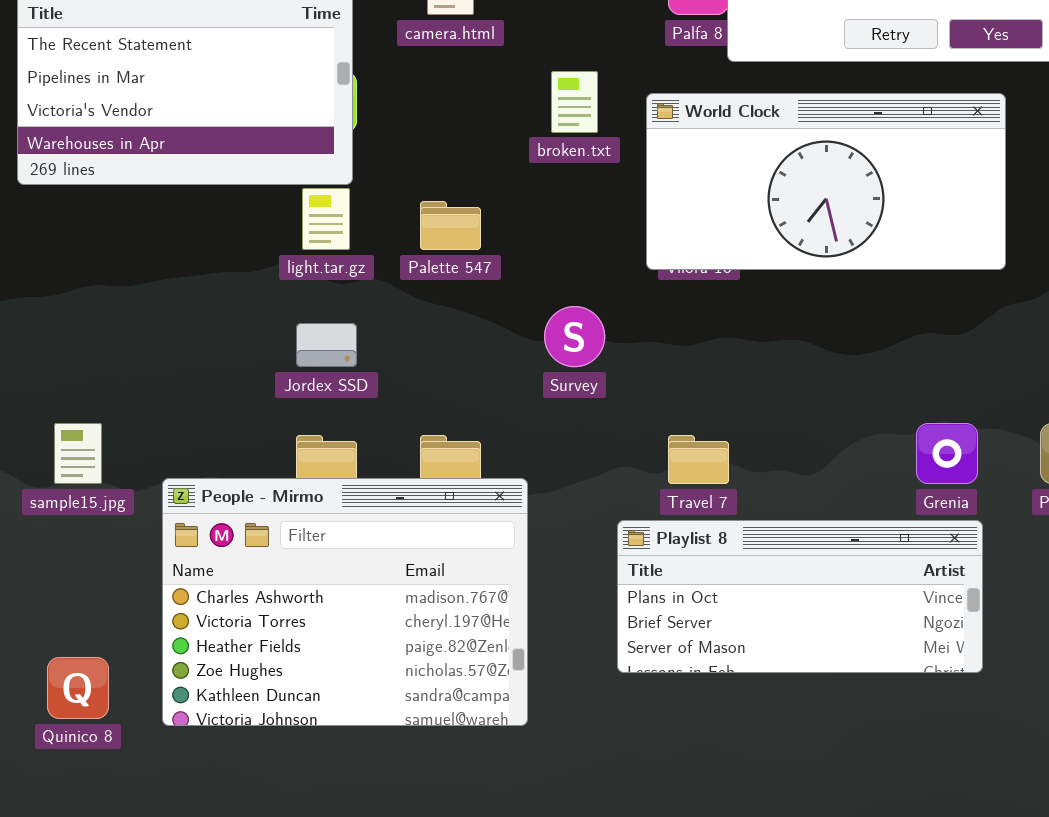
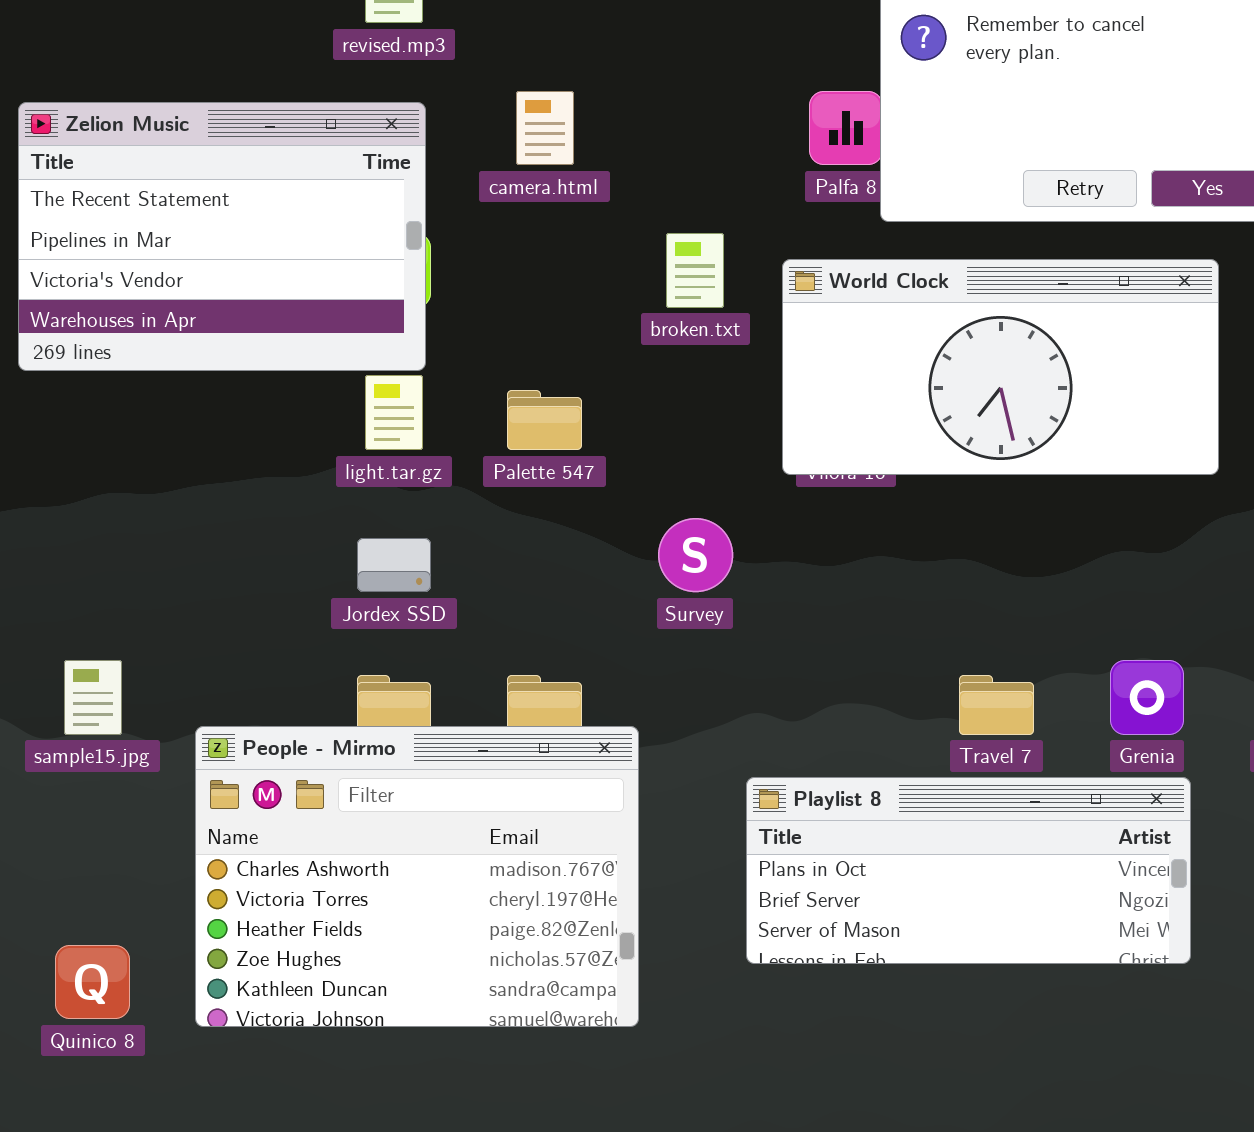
Travel 7: [668,435,729,484] -> [959,675,1034,735], moved

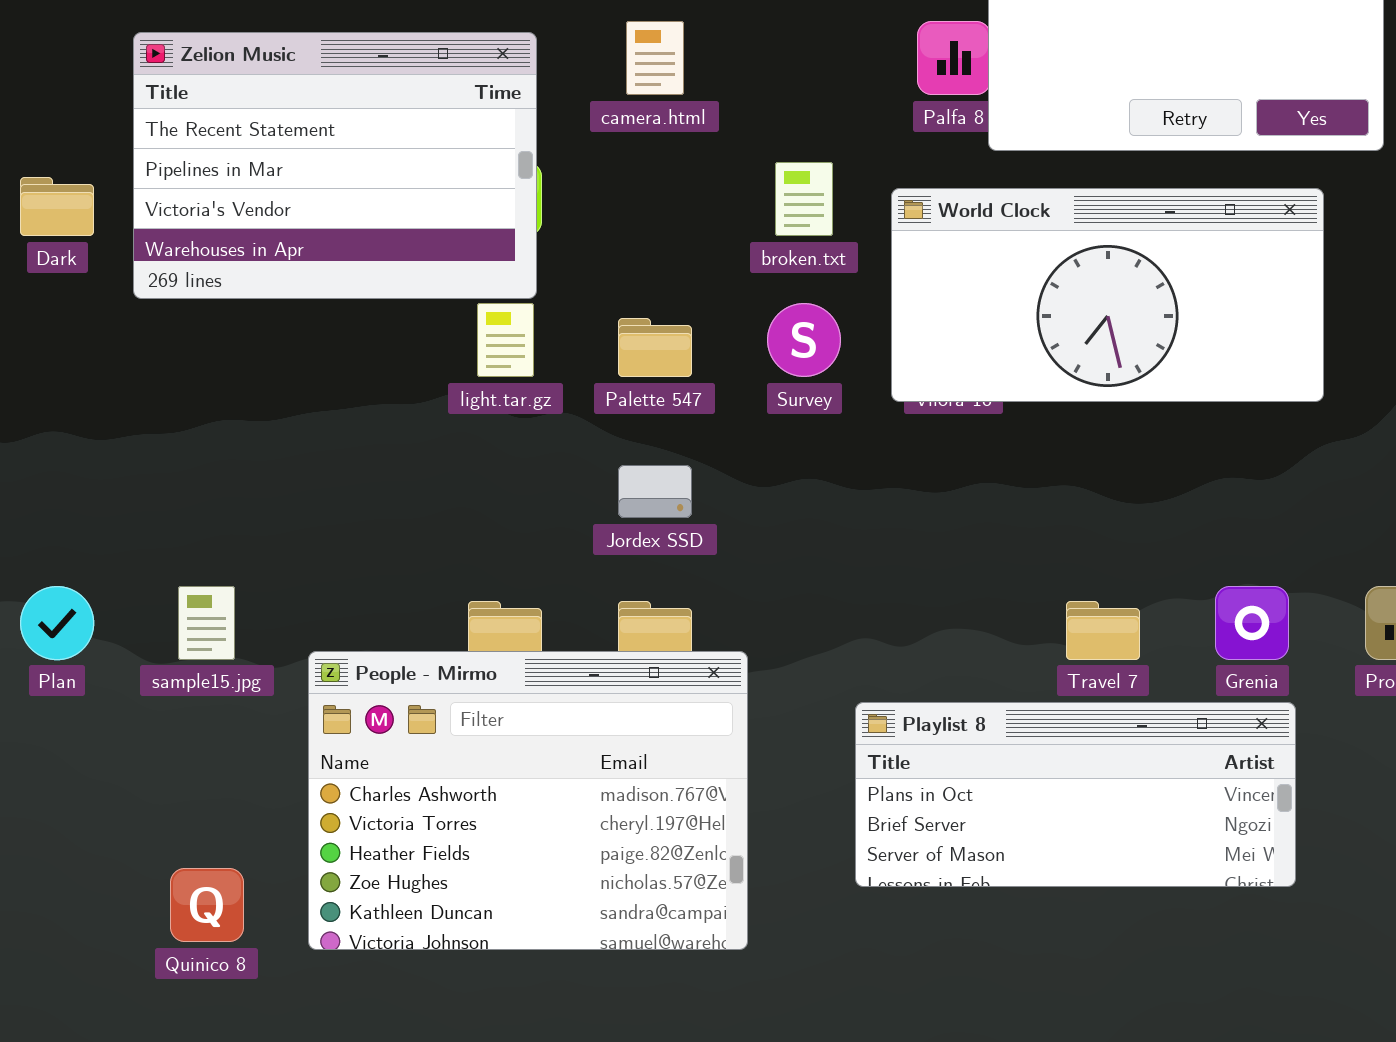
Survey: [658,518,733,592] -> [767,303,841,377], moved
Jordex SSD: [357,538,431,592] -> [618,465,692,518], moved

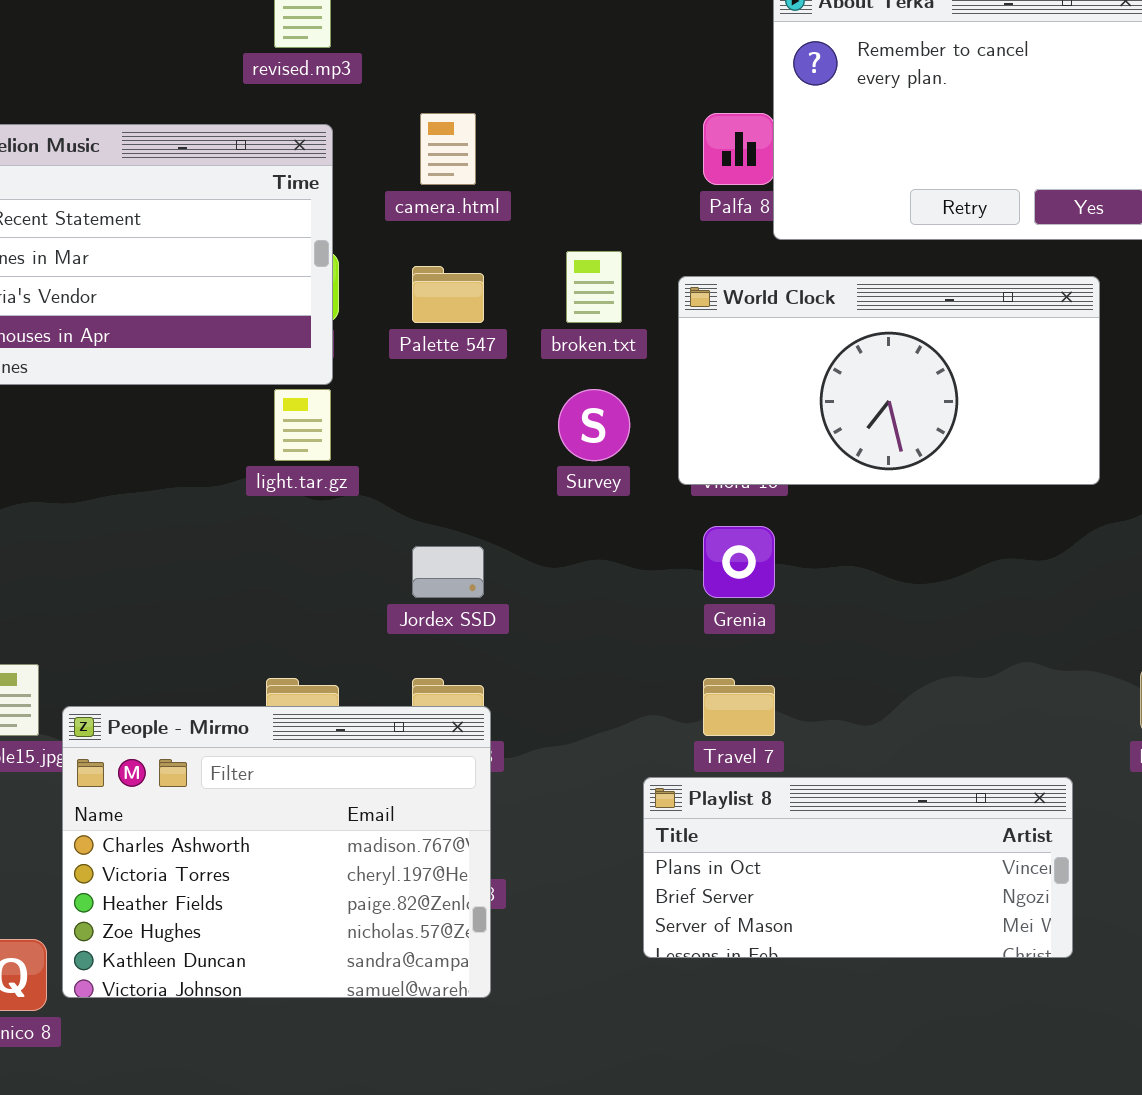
Palette 547: [618,318,692,377] -> [412,266,484,323], moved
Grenia: [1215,586,1289,660] -> [703,526,775,598], moved
Travel 7: [1066,601,1140,660] -> [703,678,775,736], moved
People - Mirmo: [308,651,748,950] -> [62,706,491,998], moved

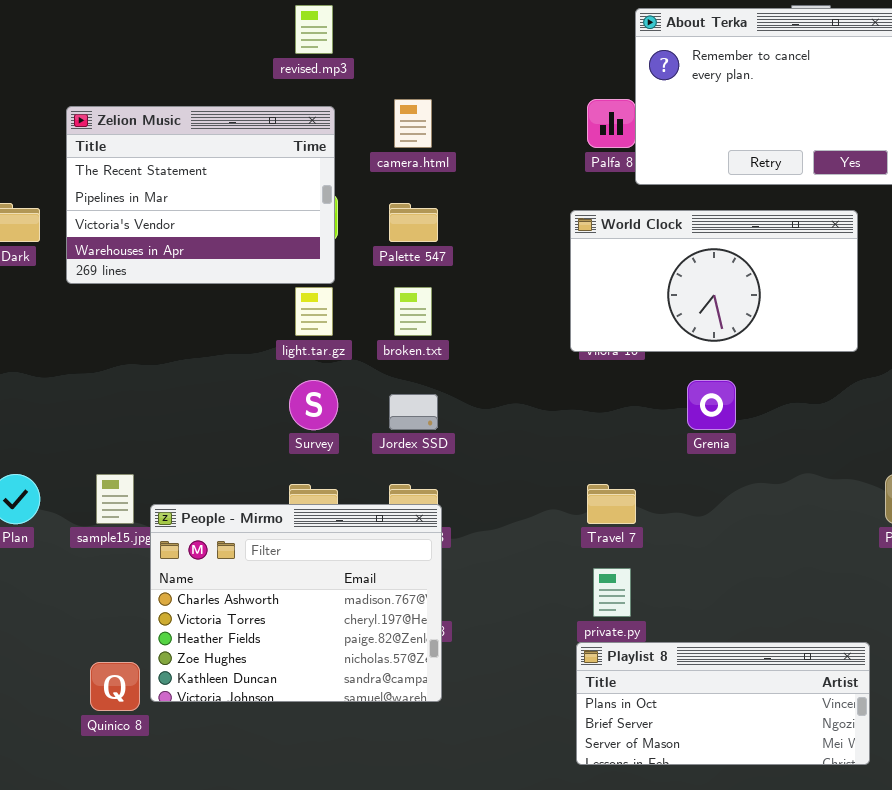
broken.txt: [566,251,622,323] -> [394,287,432,336], moved
Survey: [558,389,630,461] -> [289,380,338,430], moved
Grenia: [703,526,775,598] -> [687,380,736,430], moved
Playlist 8: [643,777,1073,958] -> [576,642,870,765], moved

